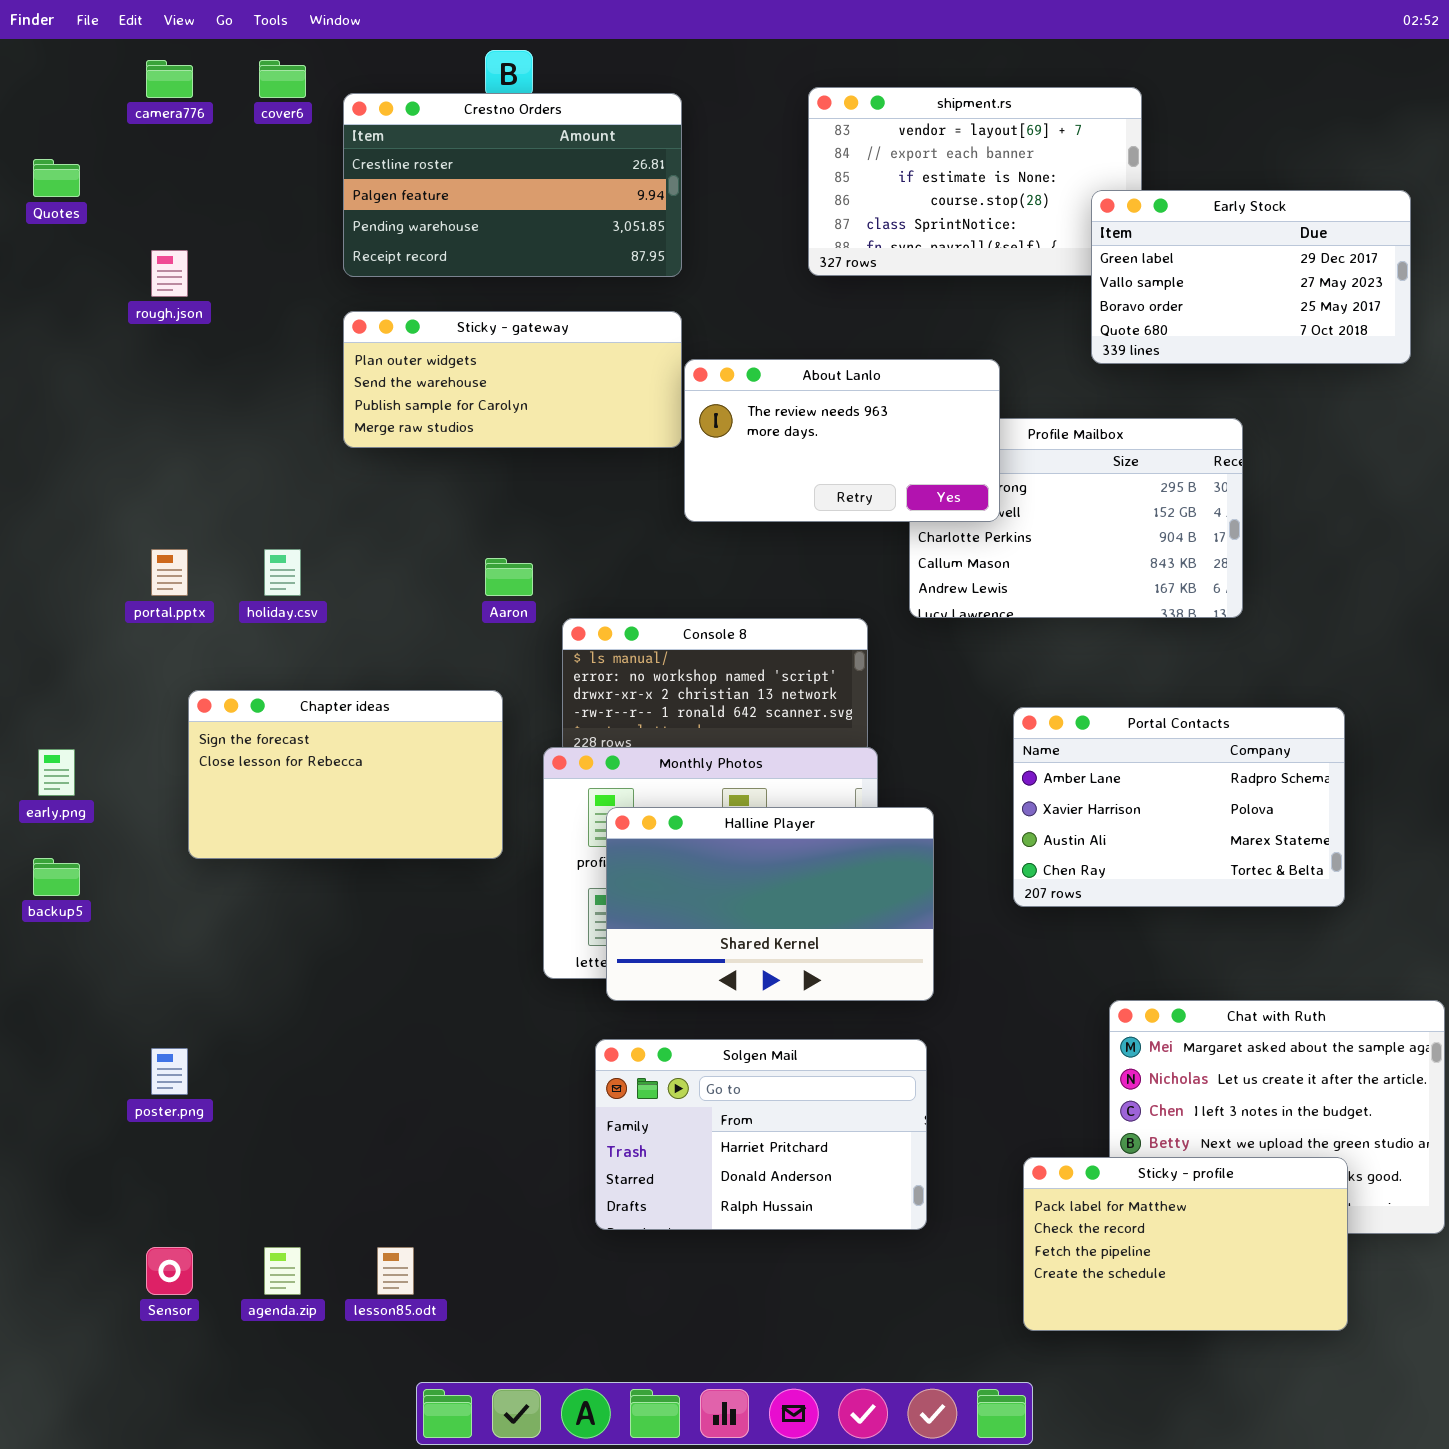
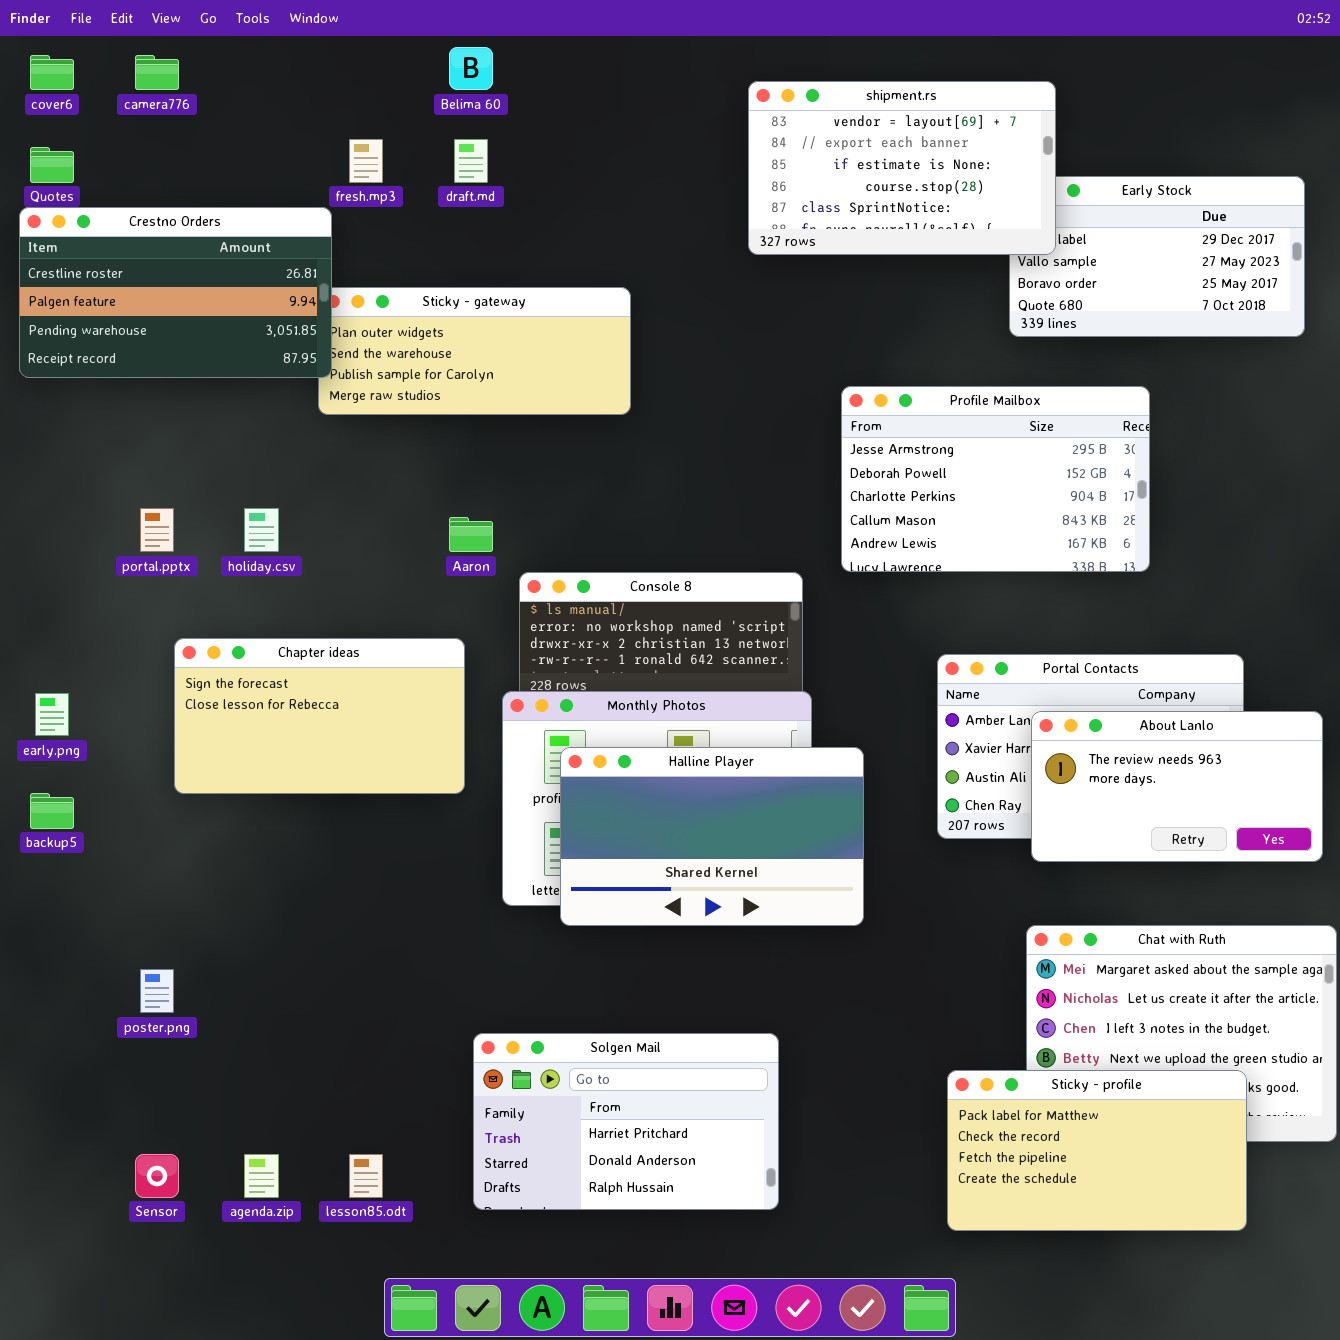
cover6: [259,60,306,98] -> [30,55,74,90], moved
shipment.rs: [808,87,1142,276] -> [748,81,1056,255], raised
Crestno Orders: [343,93,682,277] -> [19,207,332,378], moved
About Lanlo: [684,359,1000,522] -> [1031,711,1323,862], moved
Solgen Mail: [595,1039,927,1230] -> [473,1033,779,1210], moved

